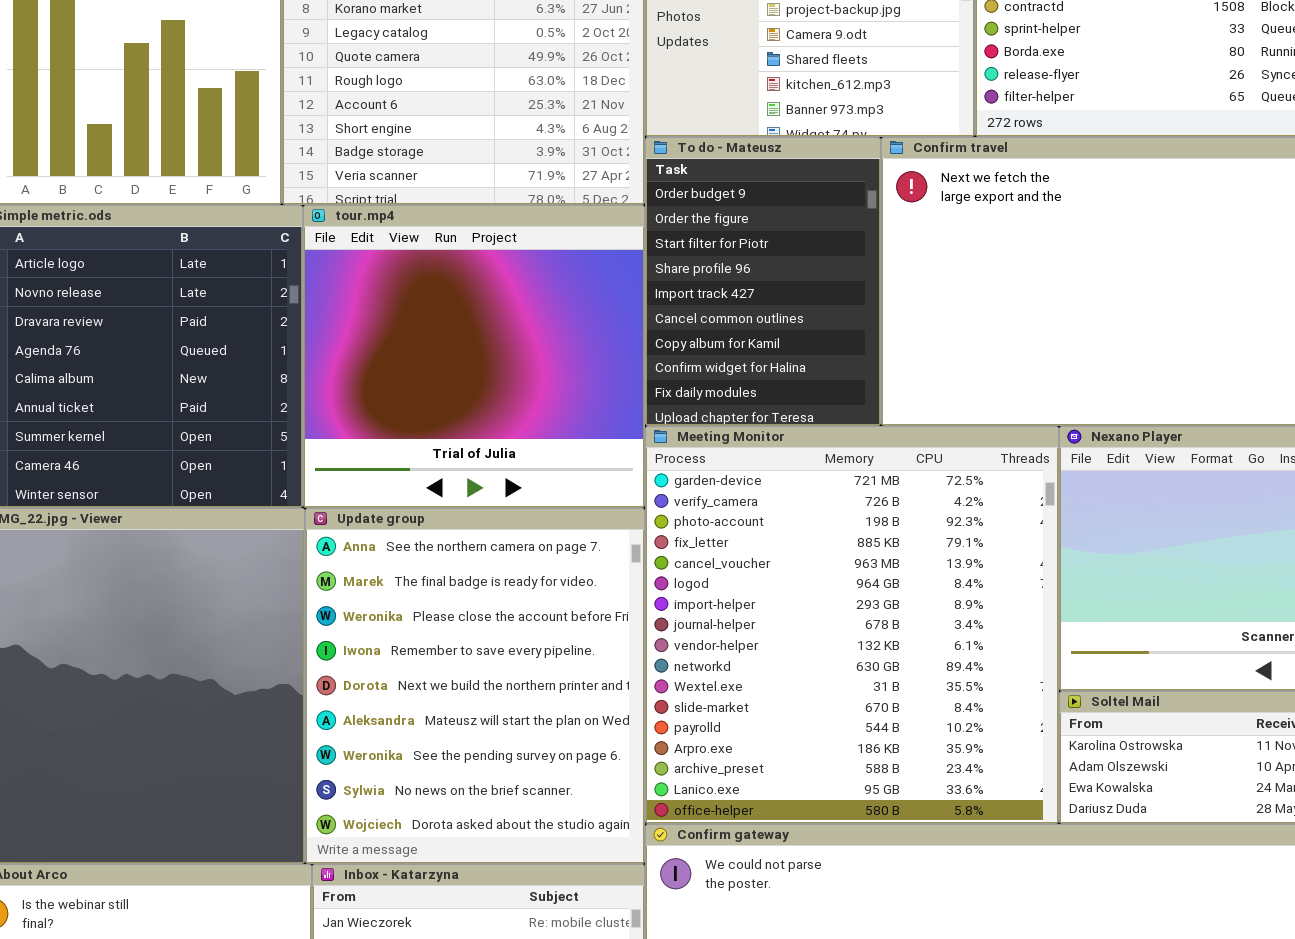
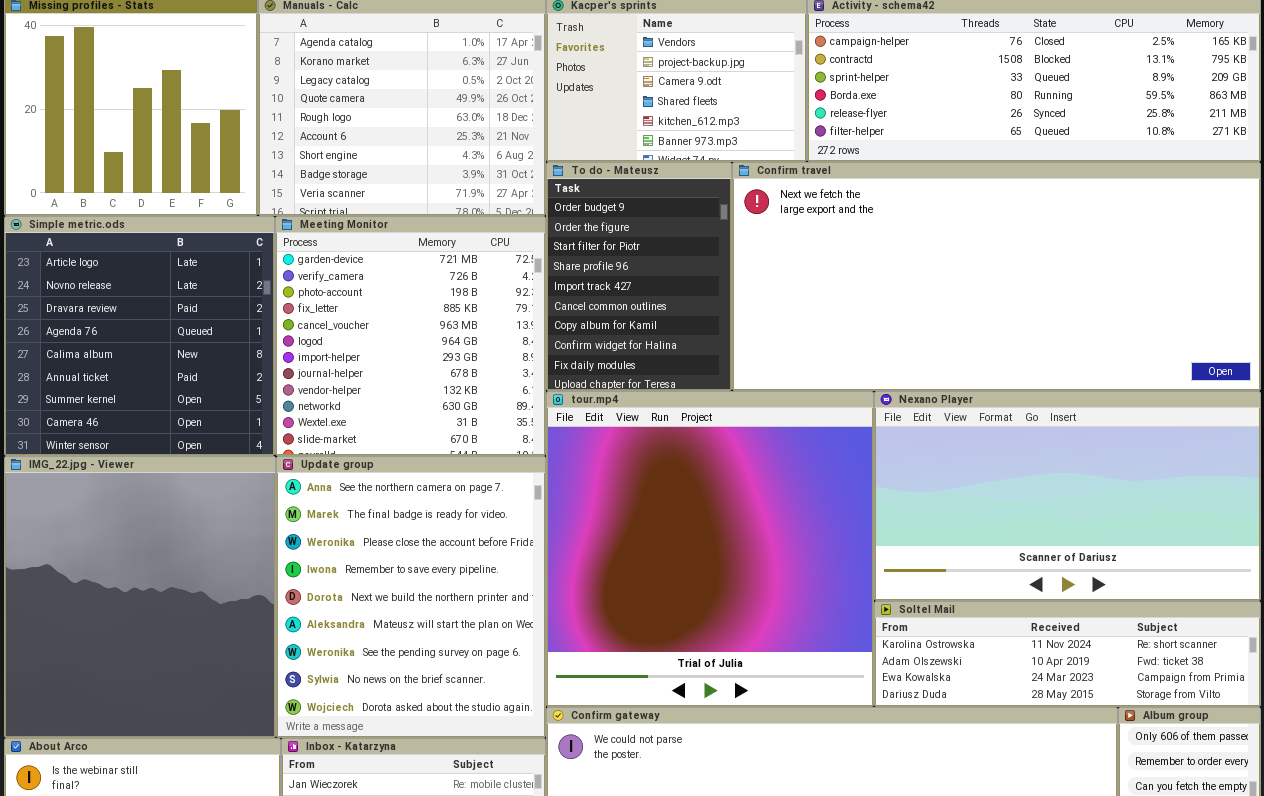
tour.mp4: [303,205,645,508] -> [546,391,874,707], moved, resized
Meeting Monitor: [645,426,1059,824] -> [275,216,546,456], moved, resized

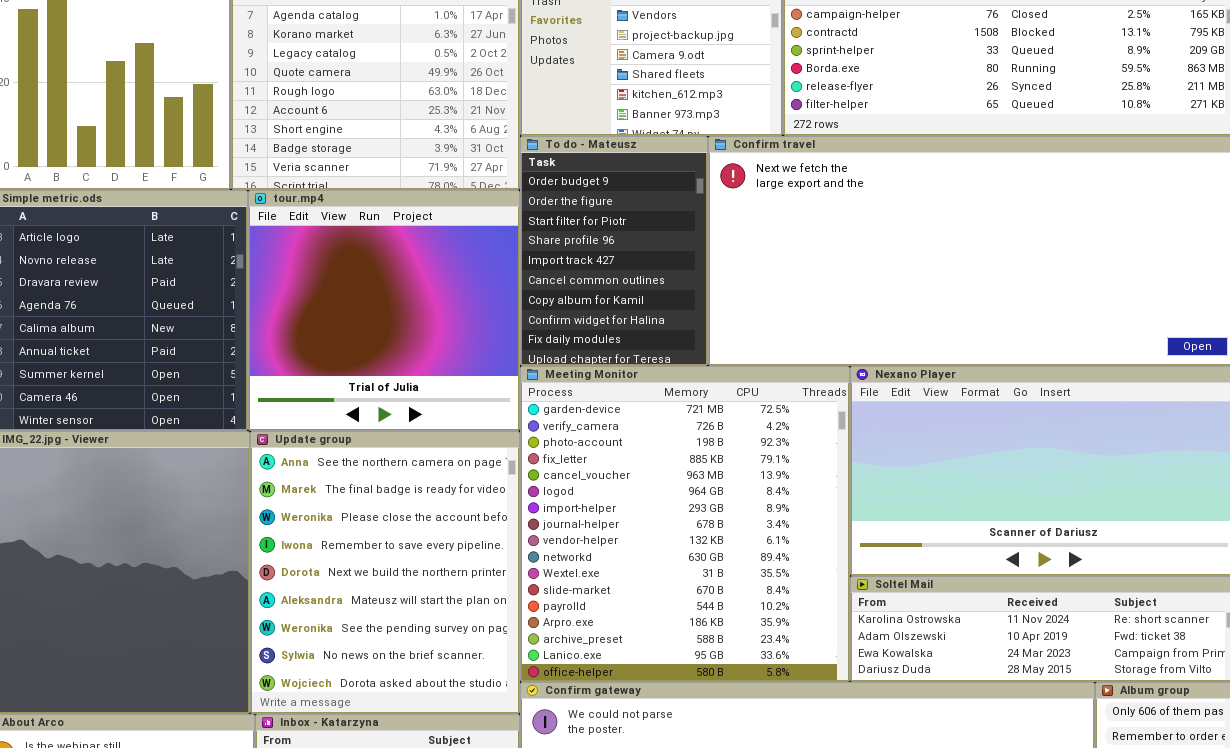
Meeting Monitor: [275,216,546,456] -> [520,366,850,682], moved, resized
tour.mp4: [546,391,874,707] -> [248,190,520,431], moved, resized

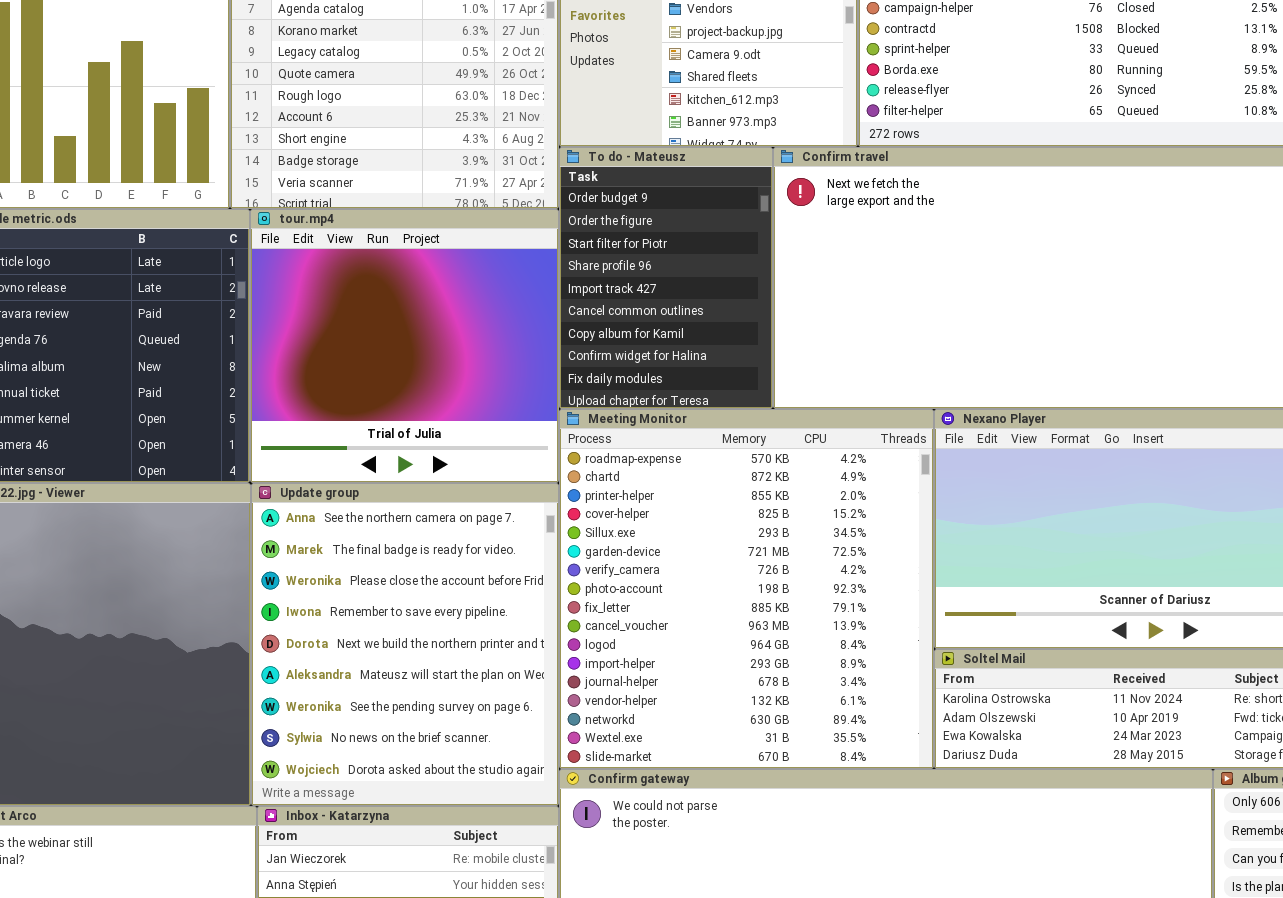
Meeting Monitor: [520,366,850,682] -> [559,409,934,769], scrolled up 5 rows

